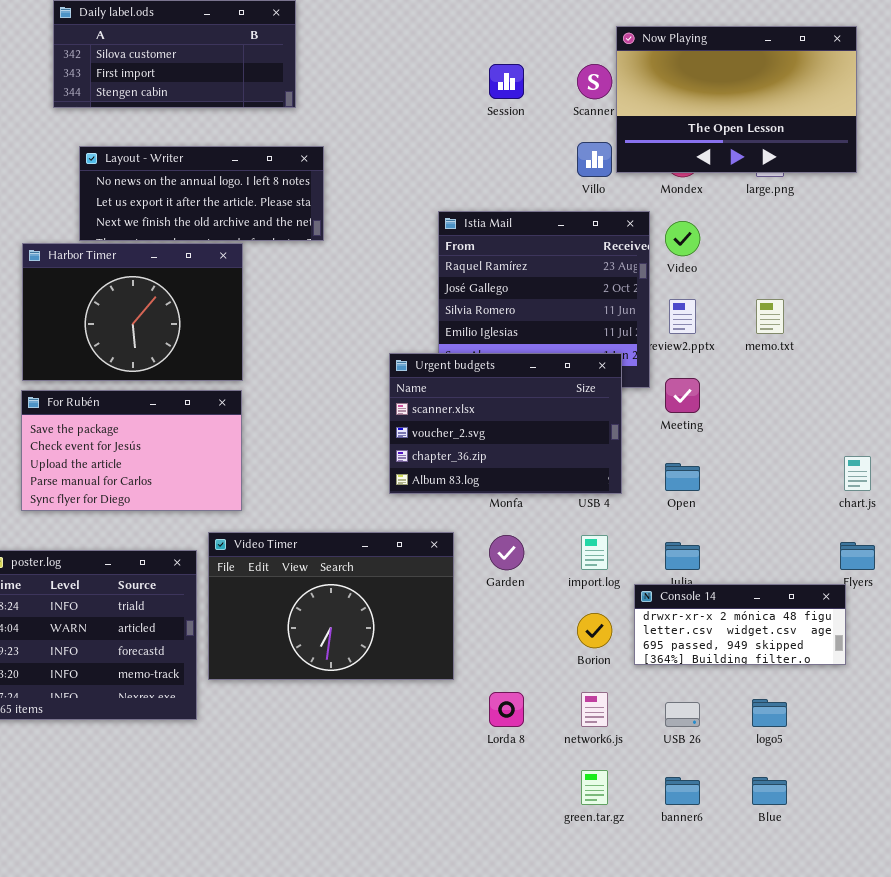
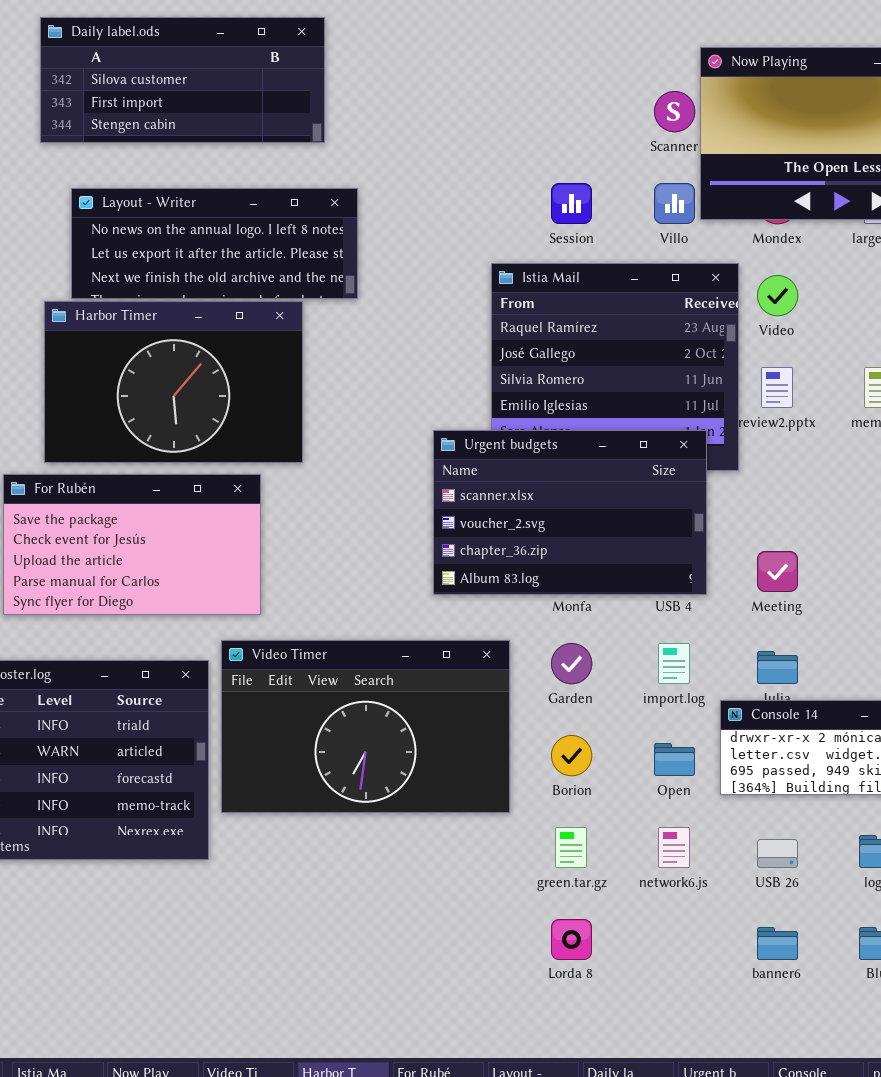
Session: [489,64,524,99] -> [551,183,592,224], moved
Harbor Timer: [22,243,243,381] -> [44,301,303,463], moved
Meeting: [665,378,700,413] -> [757,551,798,592], moved
Open: [665,463,700,491] -> [654,743,695,776], moved
Borion: [577,613,612,648] -> [551,735,592,776], moved
Lorda 8: [489,692,524,727] -> [551,919,592,960], moved
green.tar.gz: [581,770,608,805] -> [555,827,587,868], moved

